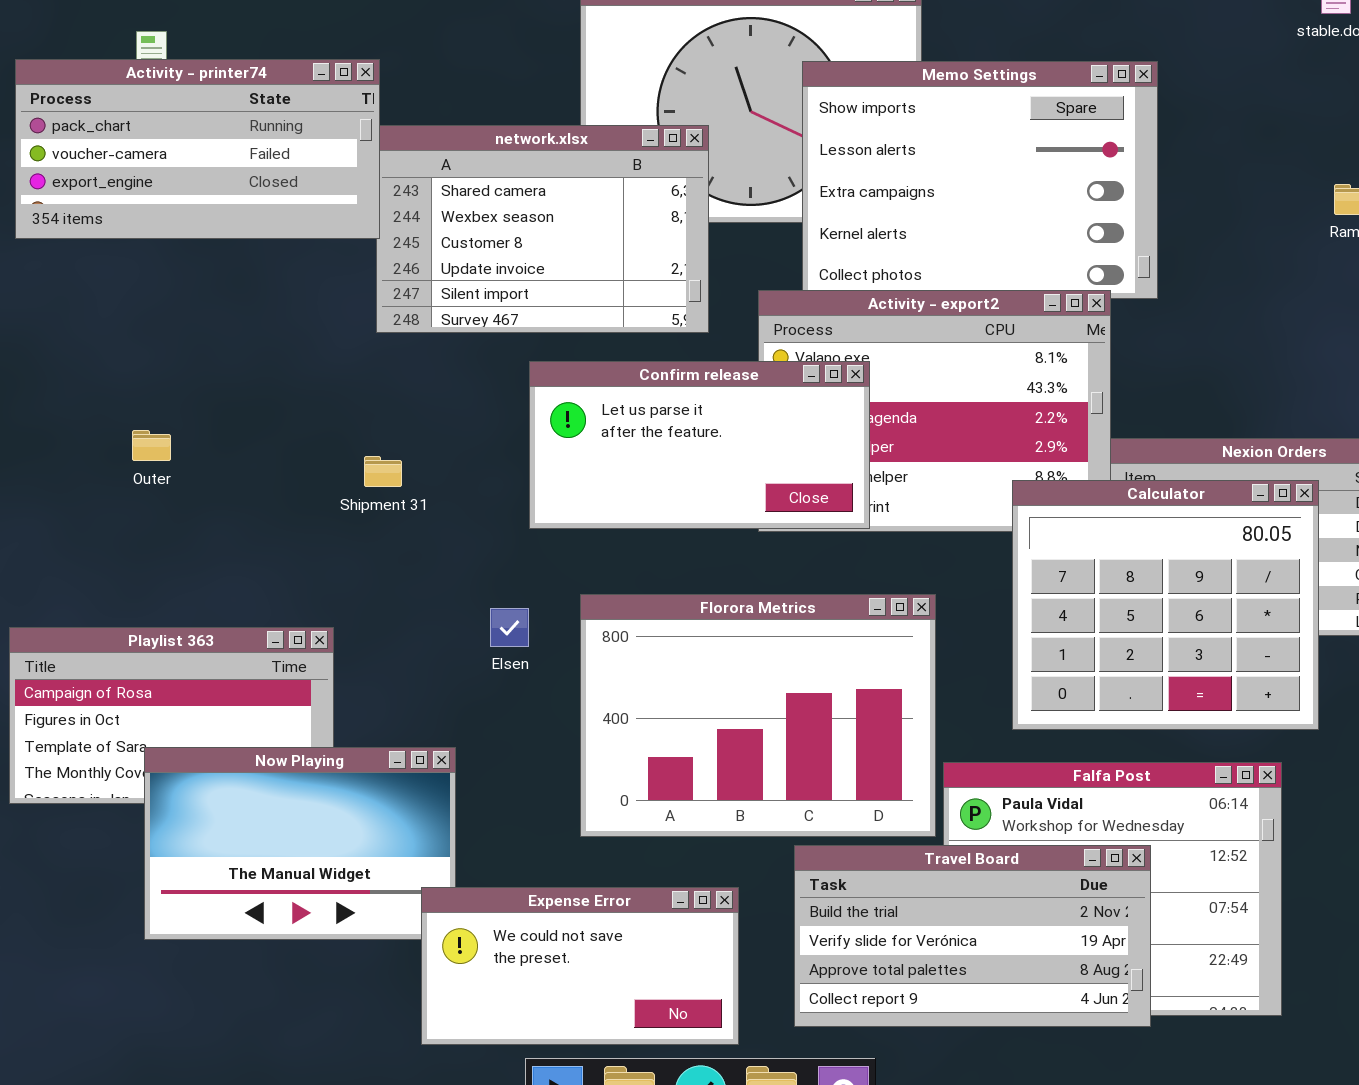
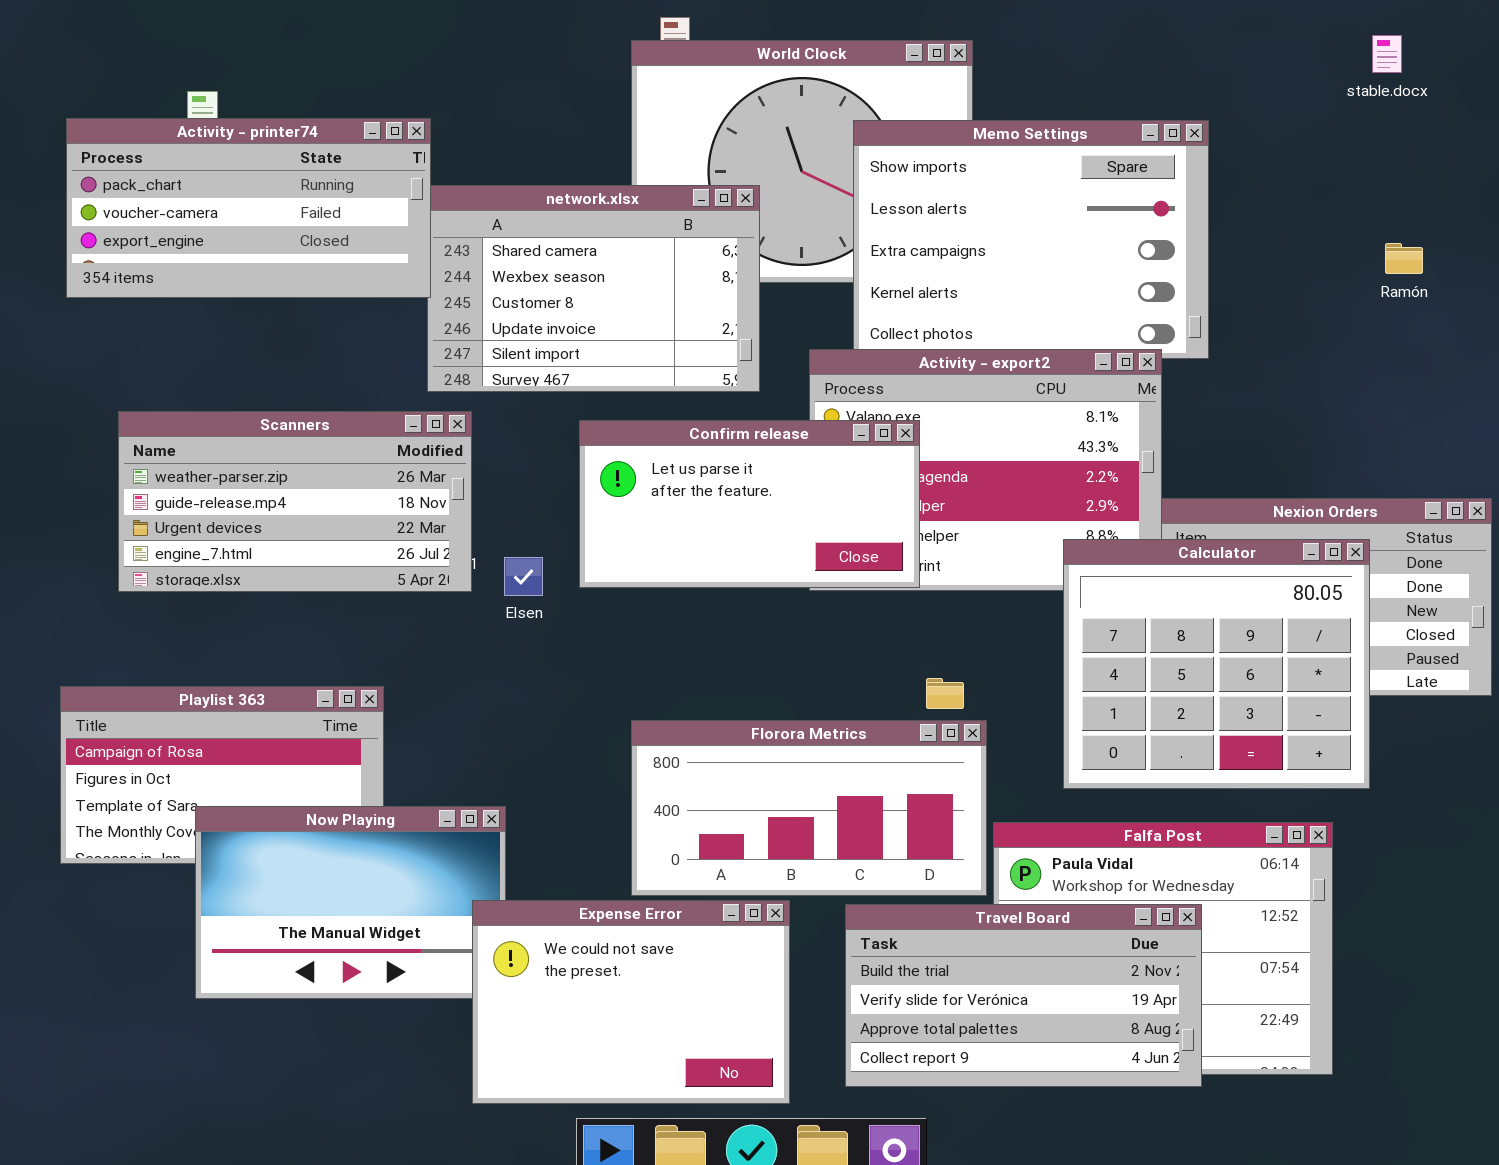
Scanners: none -> [118,411,472,592], opened
Florora Metrics: [580,594,936,837] -> [631,720,987,896], resized
Elsen: [490,608,529,647] -> [504,557,543,596], moved
Expense Error: [421,887,739,1045] -> [472,900,790,1104], resized

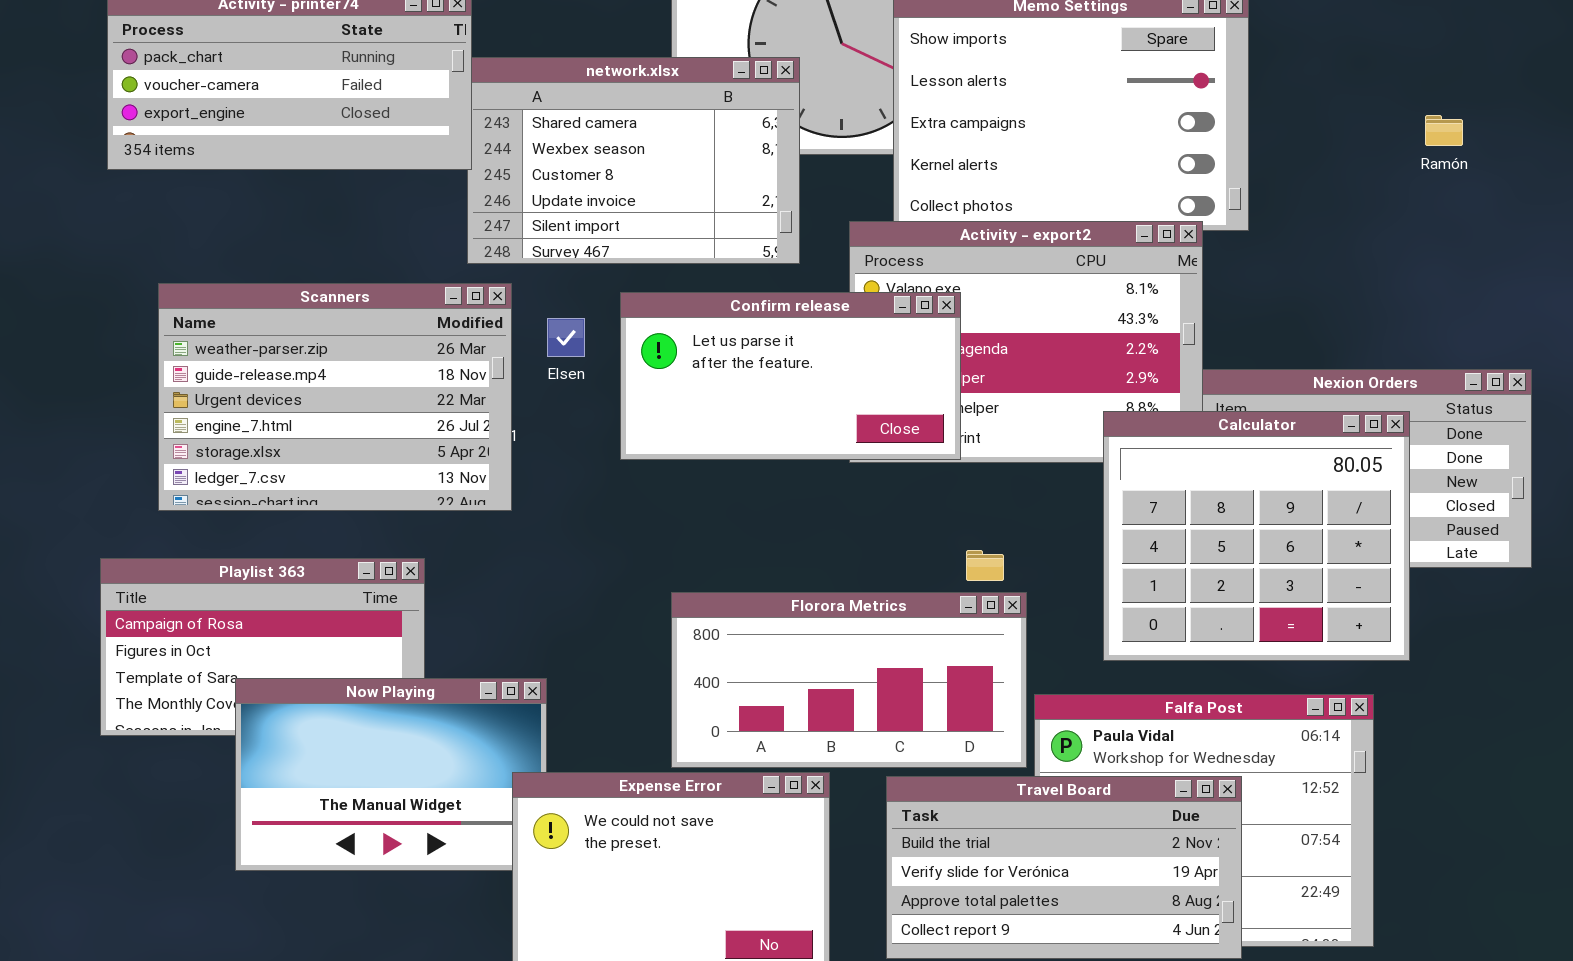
Scanners: [118,411,472,592] -> [158,283,512,511], resized
Elsen: [504,557,543,596] -> [547,318,585,357], moved

